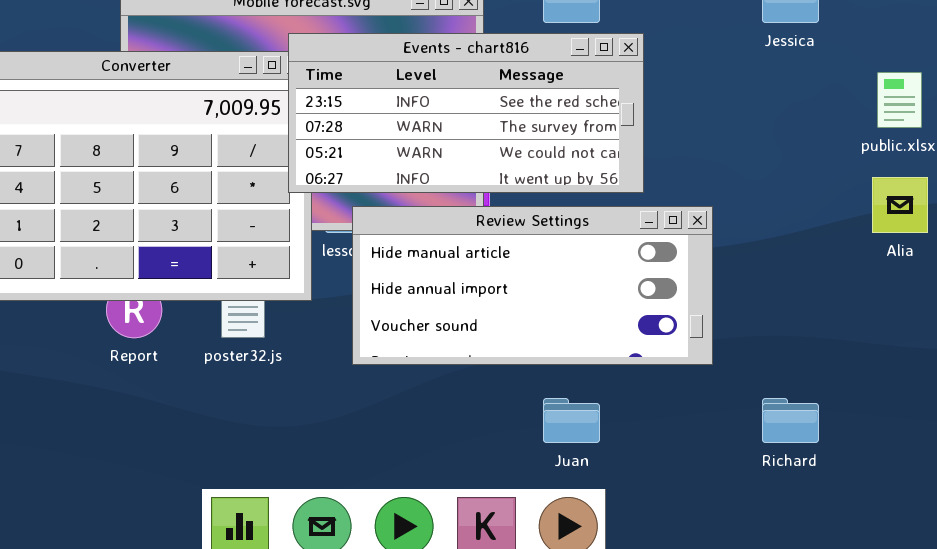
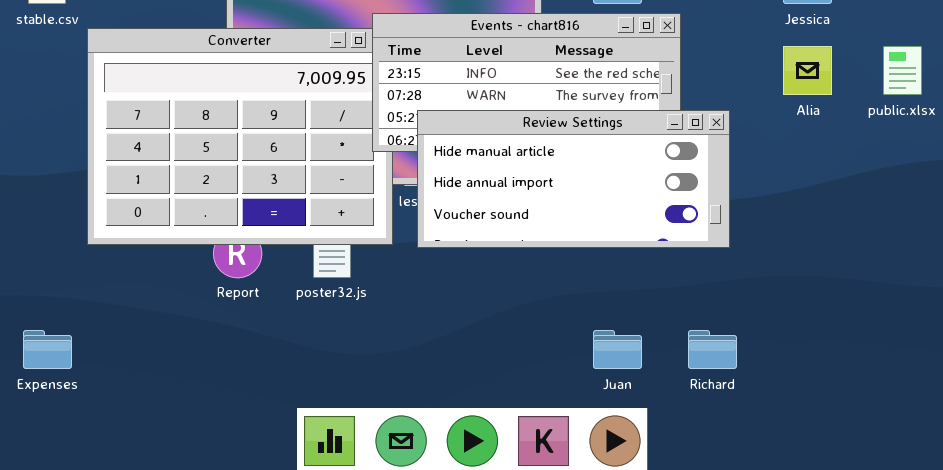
Alia: [872,177,928,233] -> [783,46,832,95], moved
Review Settings: [352,206,713,365] -> [417,110,730,248], moved
Richard: [762,398,819,443] -> [688,330,737,369], moved

